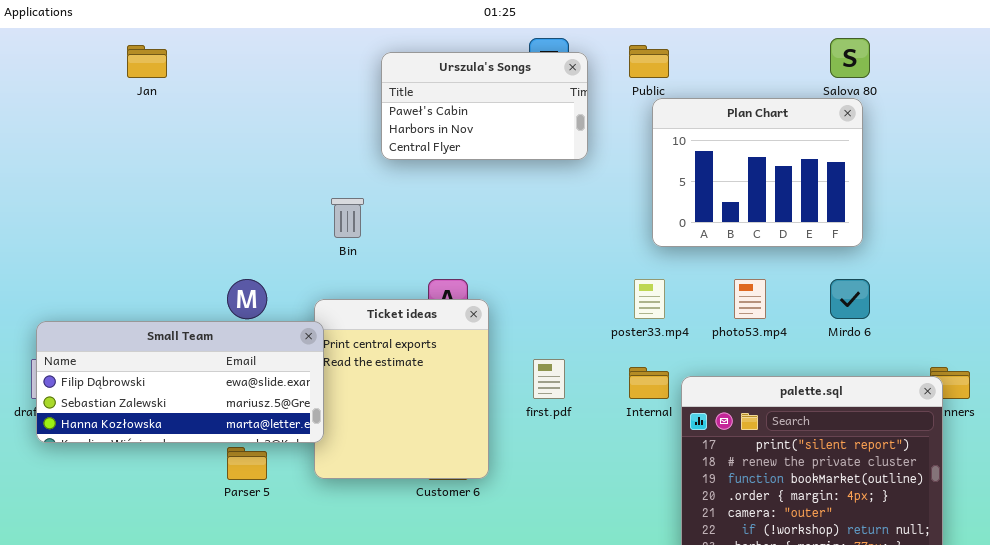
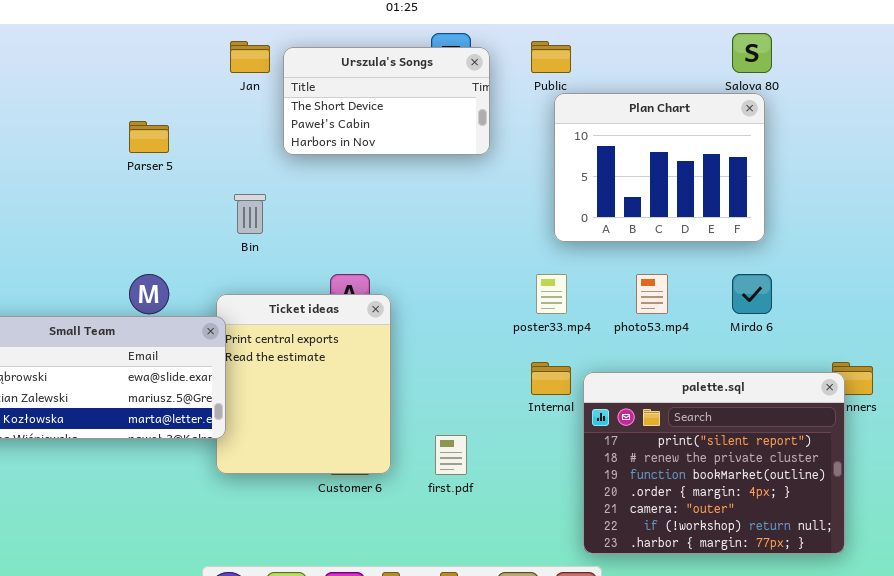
Jan: [127,45,167,78] -> [230,41,270,73], moved
Urszula's Songs: [381,52,588,160] -> [283,47,490,155], scrolled up 1 row
first.pdf: [533,359,565,399] -> [435,435,467,475], moved
Parser 5: [227,447,267,480] -> [129,121,169,153], moved

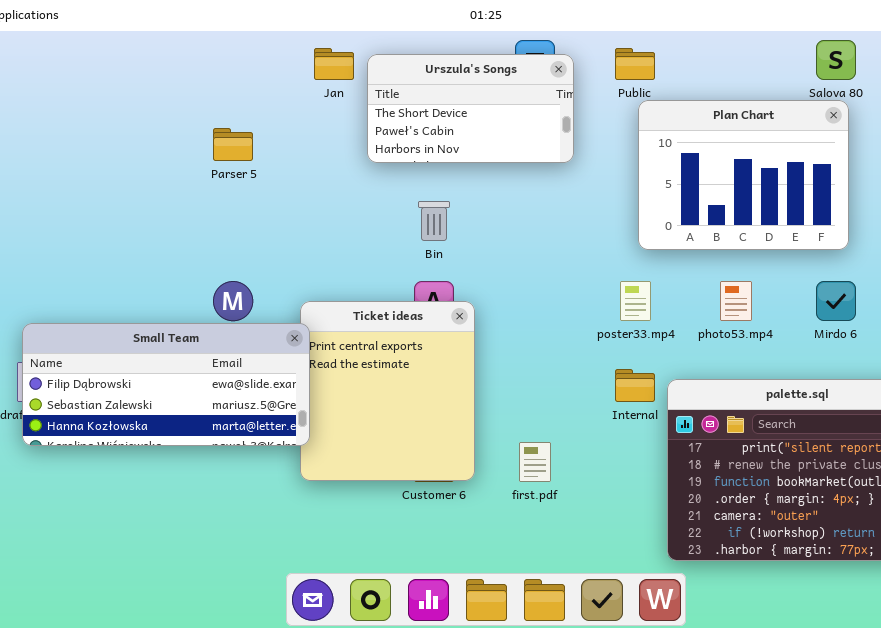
Bin: [234,194,266,234] -> [418,201,450,241], moved

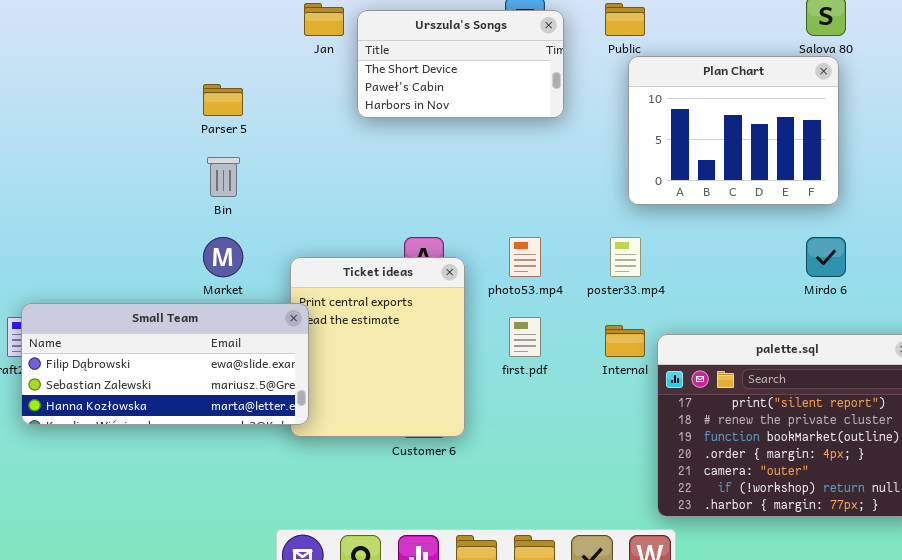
Bin: [418,201,450,241] -> [207,157,240,197], moved
photo53.mp4: [720,281,752,321] -> [509,237,541,277], moved
Small Team: [22,323,310,446] -> [21,303,309,425], moved
first.pdf: [519,442,551,482] -> [509,317,541,357], moved

